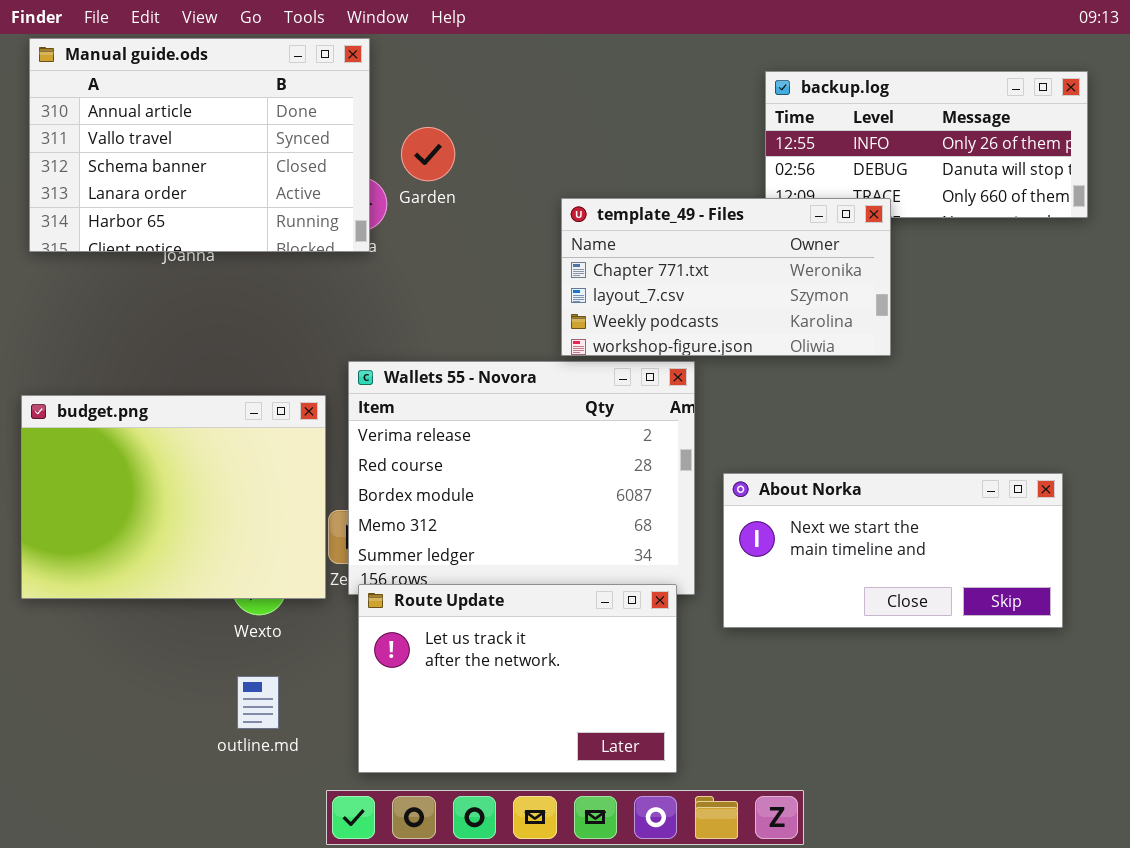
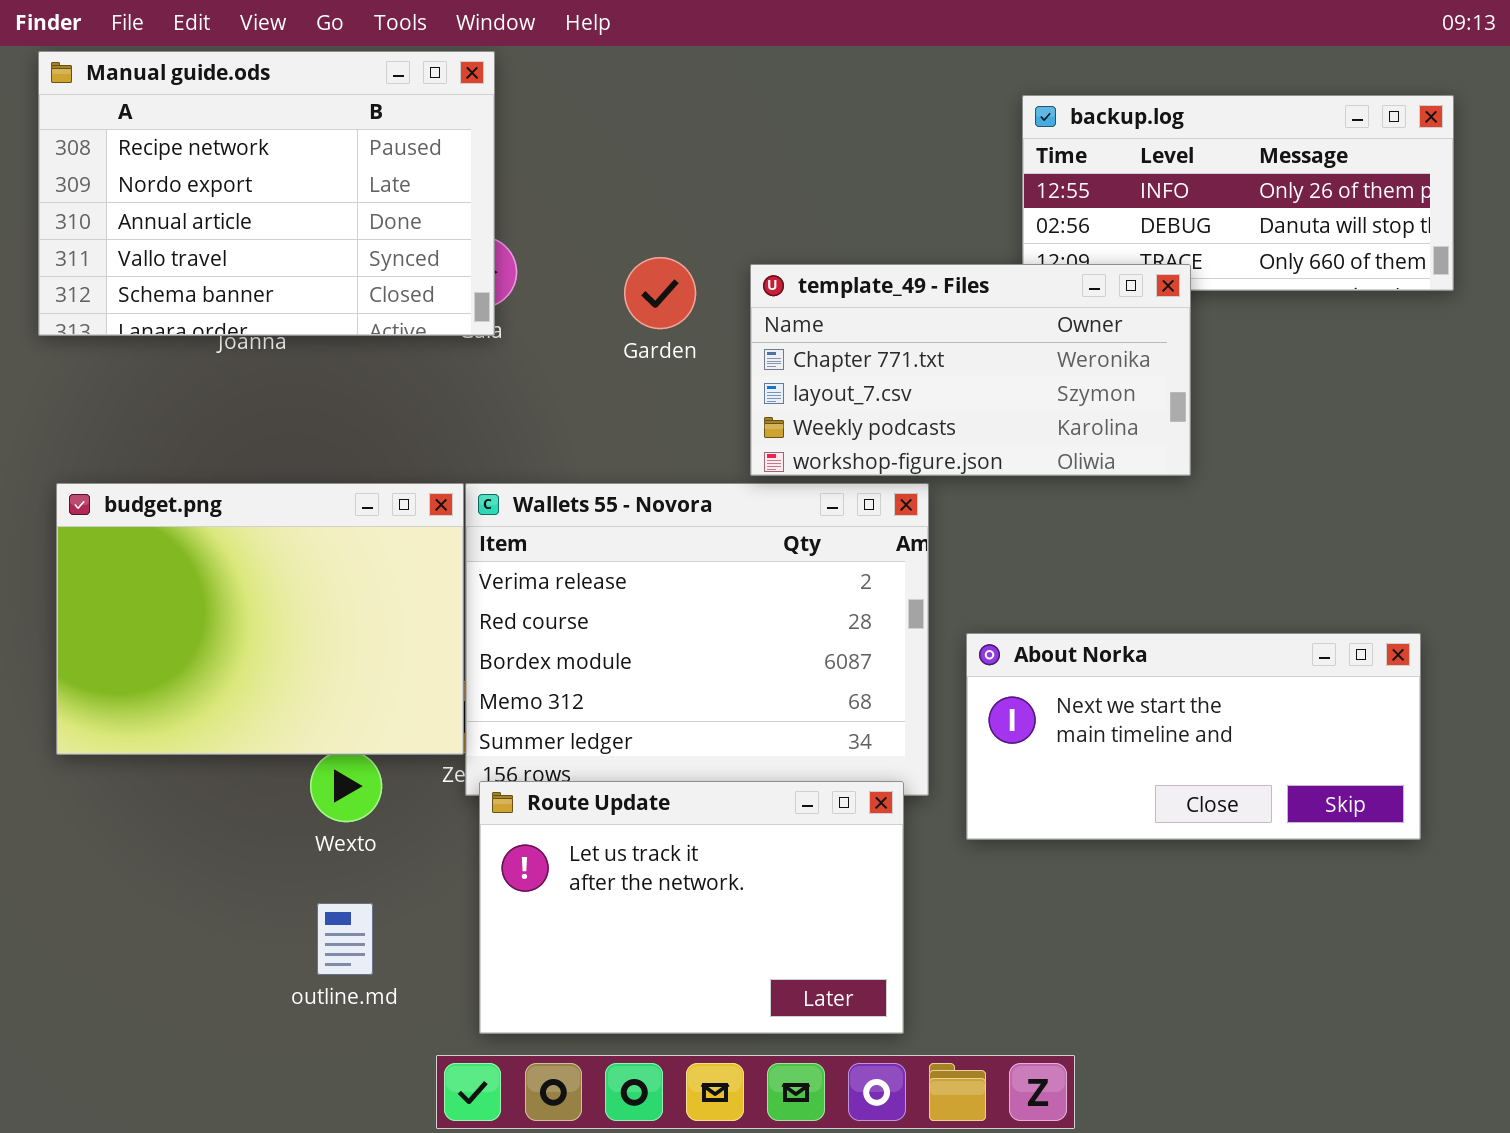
Manual guide.ods: [29,38,370,252] -> [38,51,495,336], scrolled up 2 rows
Garden: [401,127,455,181] -> [624,257,696,329], moved
budget.png: [21,395,326,599] -> [56,483,464,755], moved

